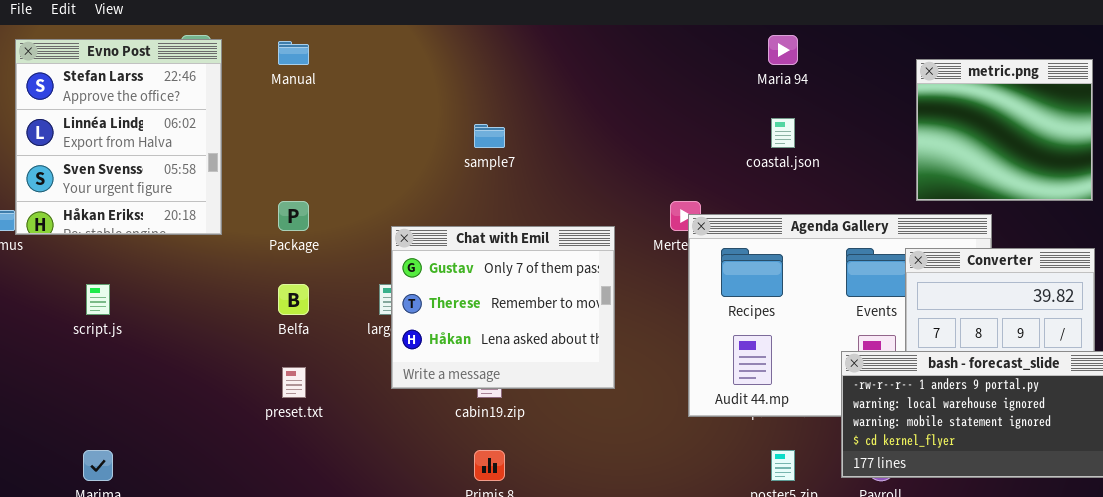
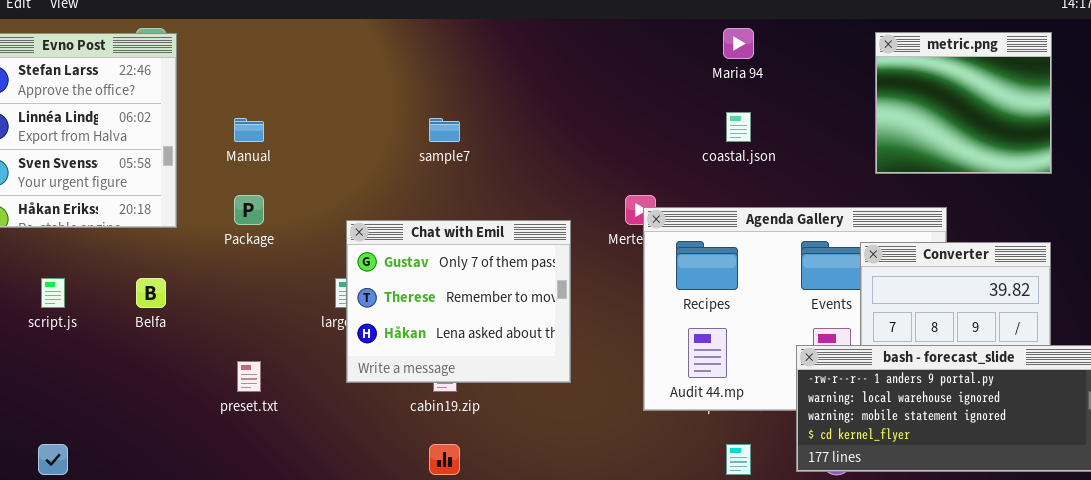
Manual: [278,41,309,65] -> [234,118,264,142], moved
metric.png: [916,59,1093,201] -> [875,32,1052,174], moved
Belfa: [278,284,309,315] -> [136,278,166,308], moved

